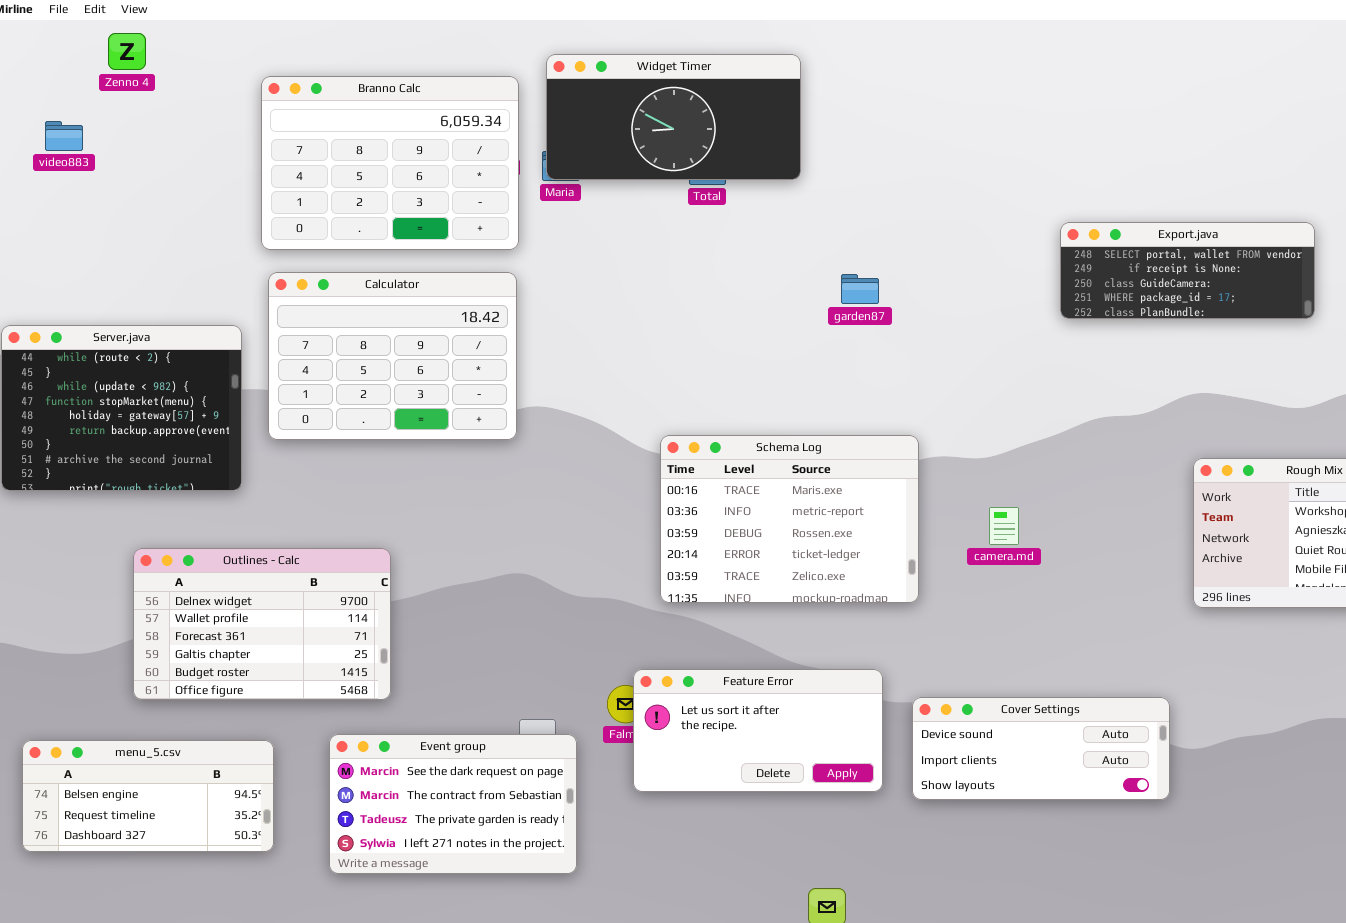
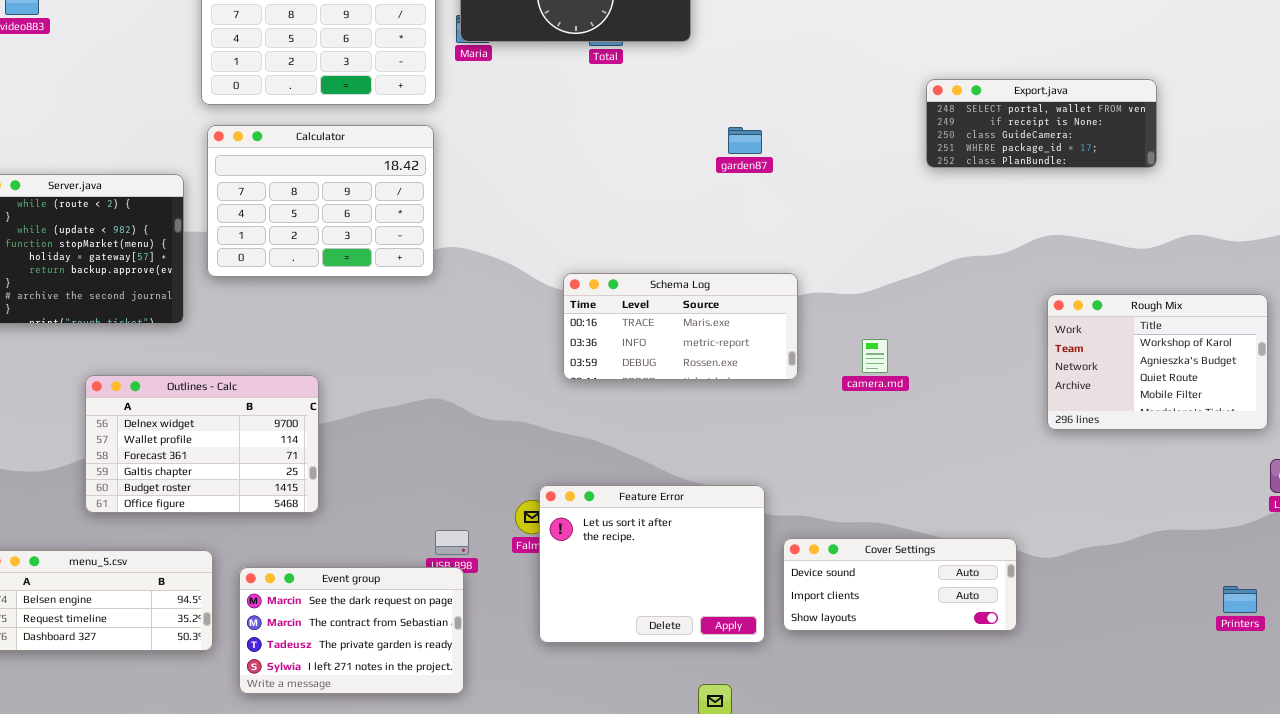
Schema Log: [660,435,919,603] -> [563,273,798,380], resized
Feature Error: [633,669,883,792] -> [539,485,765,643], resized
Cover Settings: [912,697,1170,800] -> [783,538,1017,631], moved
Event group: [329,734,577,874] -> [239,567,464,694], moved

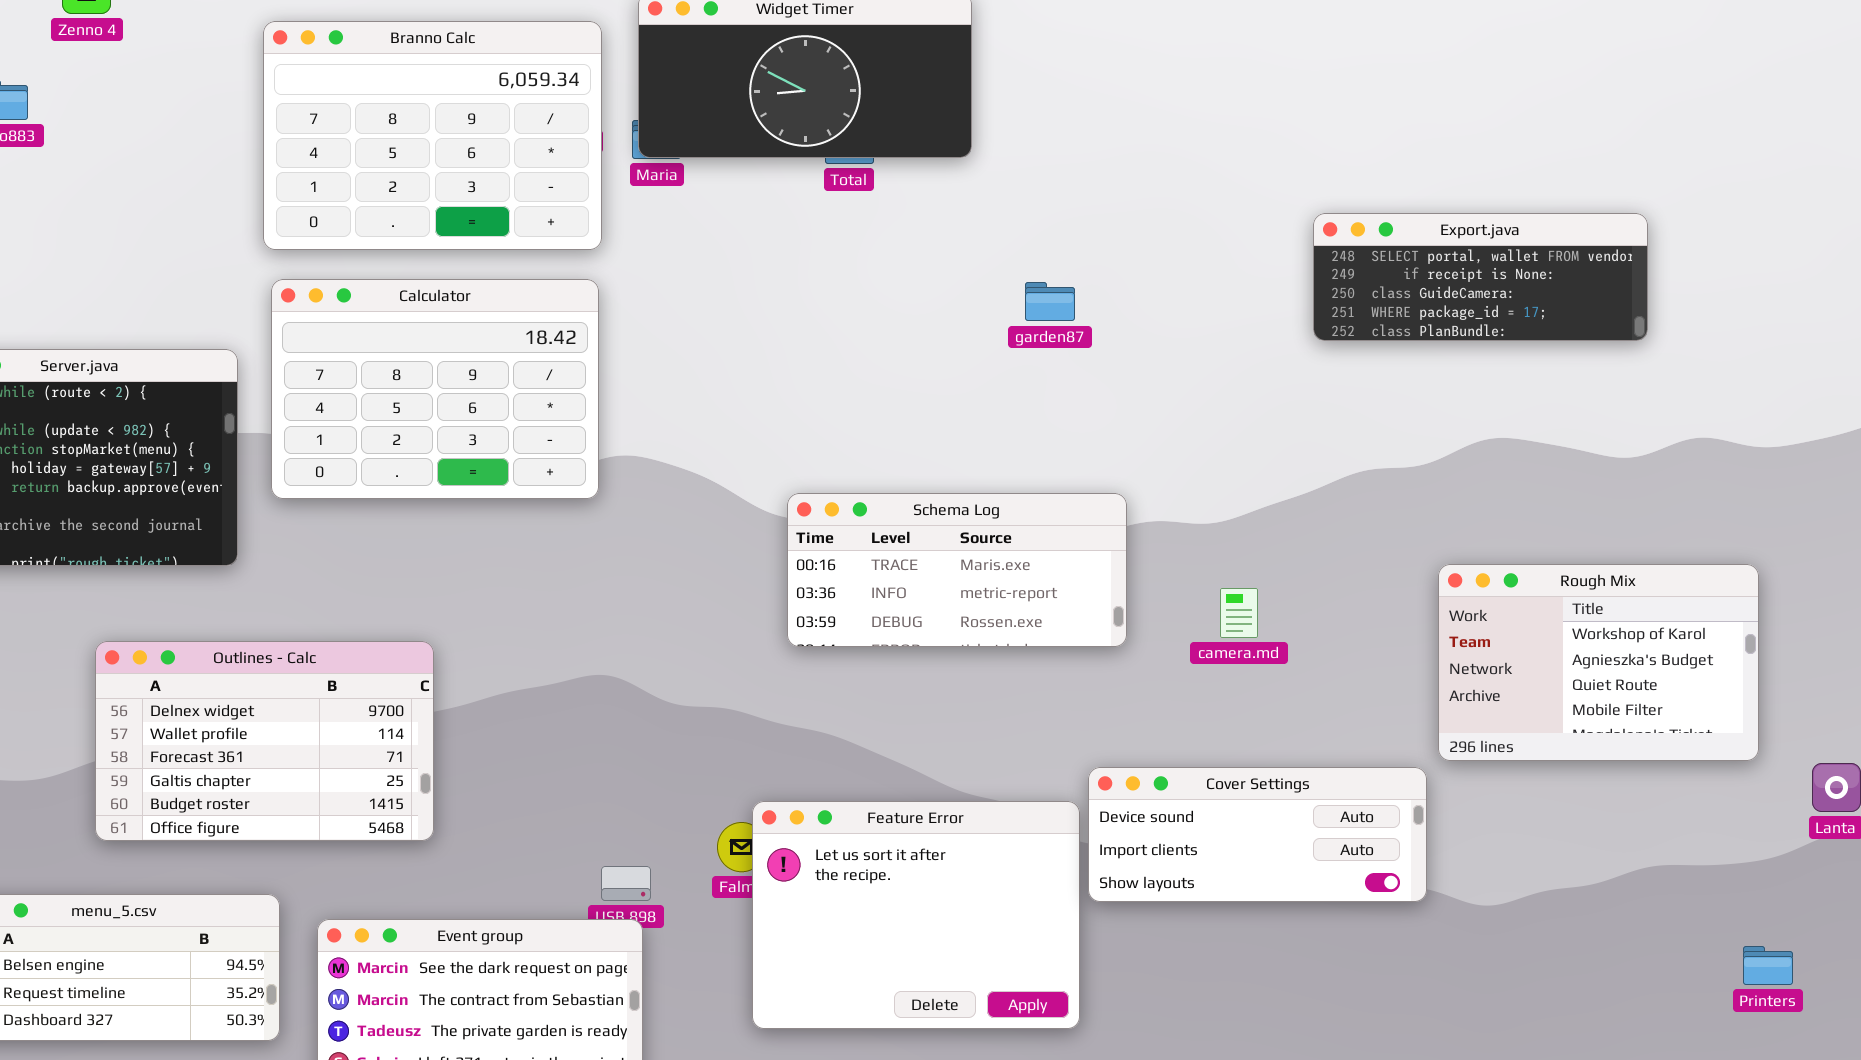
Rough Mix: [1047,294,1268,430] -> [1438,564,1759,761], moved
Cover Settings: [783,538,1017,631] -> [1088,767,1427,902], moved

